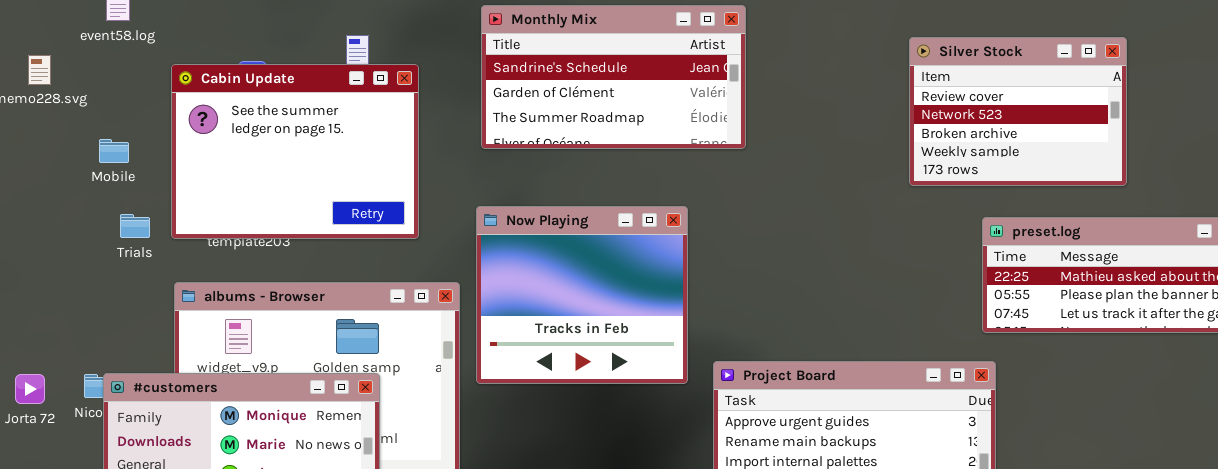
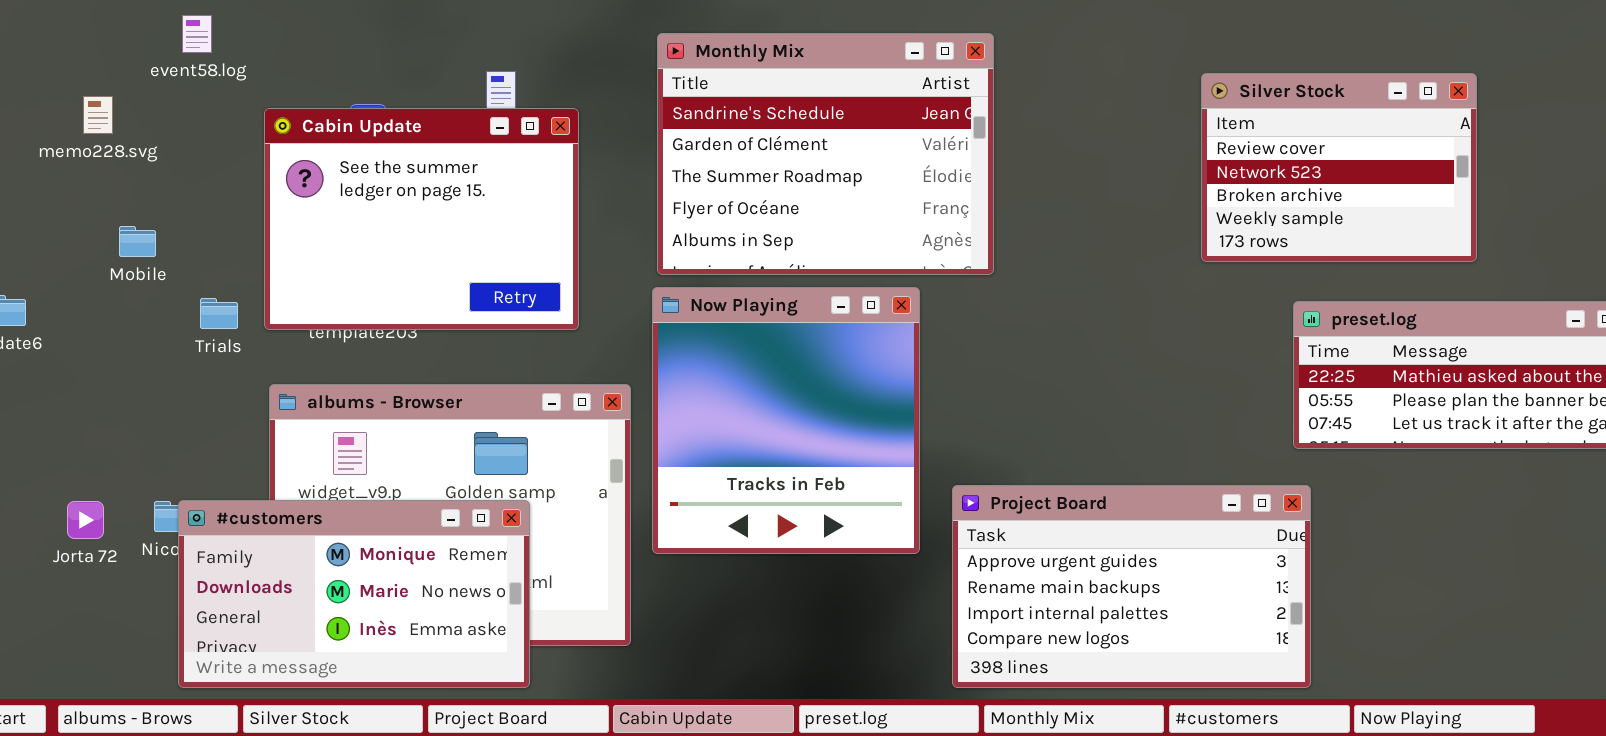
Monthly Mix: [481,5,746,149] -> [657,33,994,275], resized
Mobile: [99,139,129,163] -> [119,226,156,257], moved
Now Playing: [476,206,688,384] -> [652,287,920,554], resized

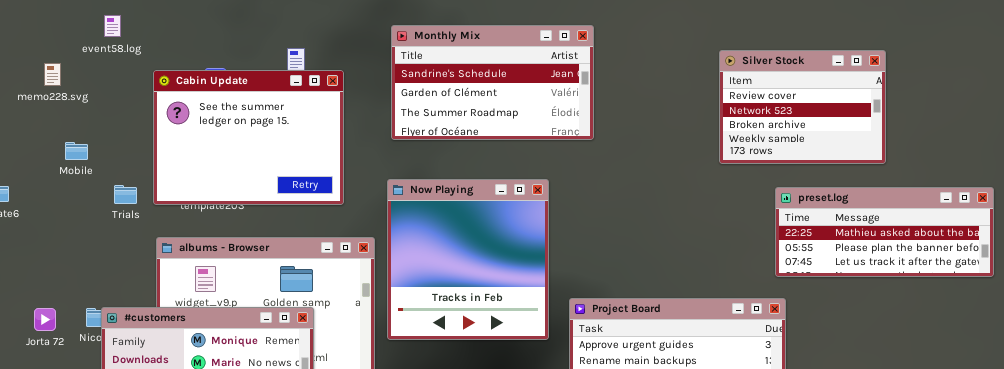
Monthly Mix: [657,33,994,275] -> [391,25,594,140], resized

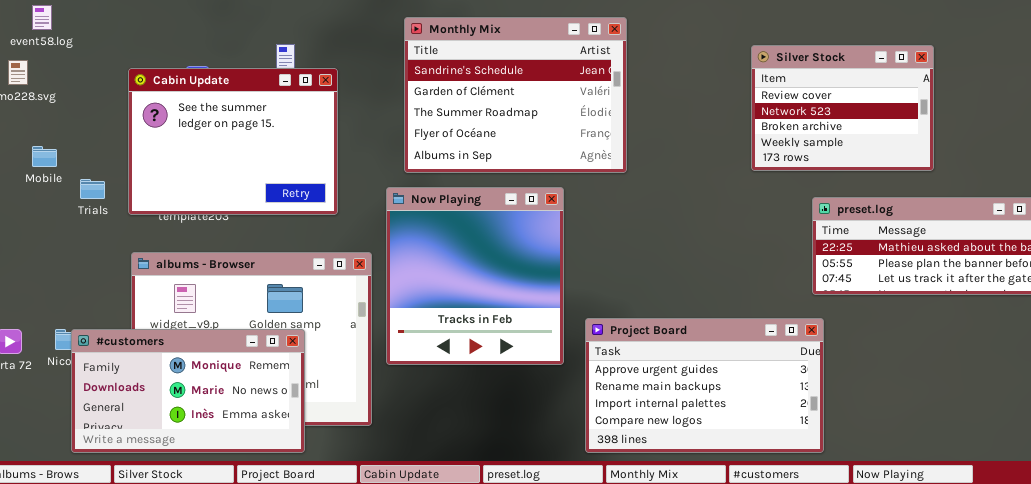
event58.log: [104,15,121,37] -> [32,5,52,30], moved
Monthly Mix: [391,25,594,140] -> [404,17,627,173], moved, resized
Trials: [114,185,137,204] -> [80,179,105,199], moved

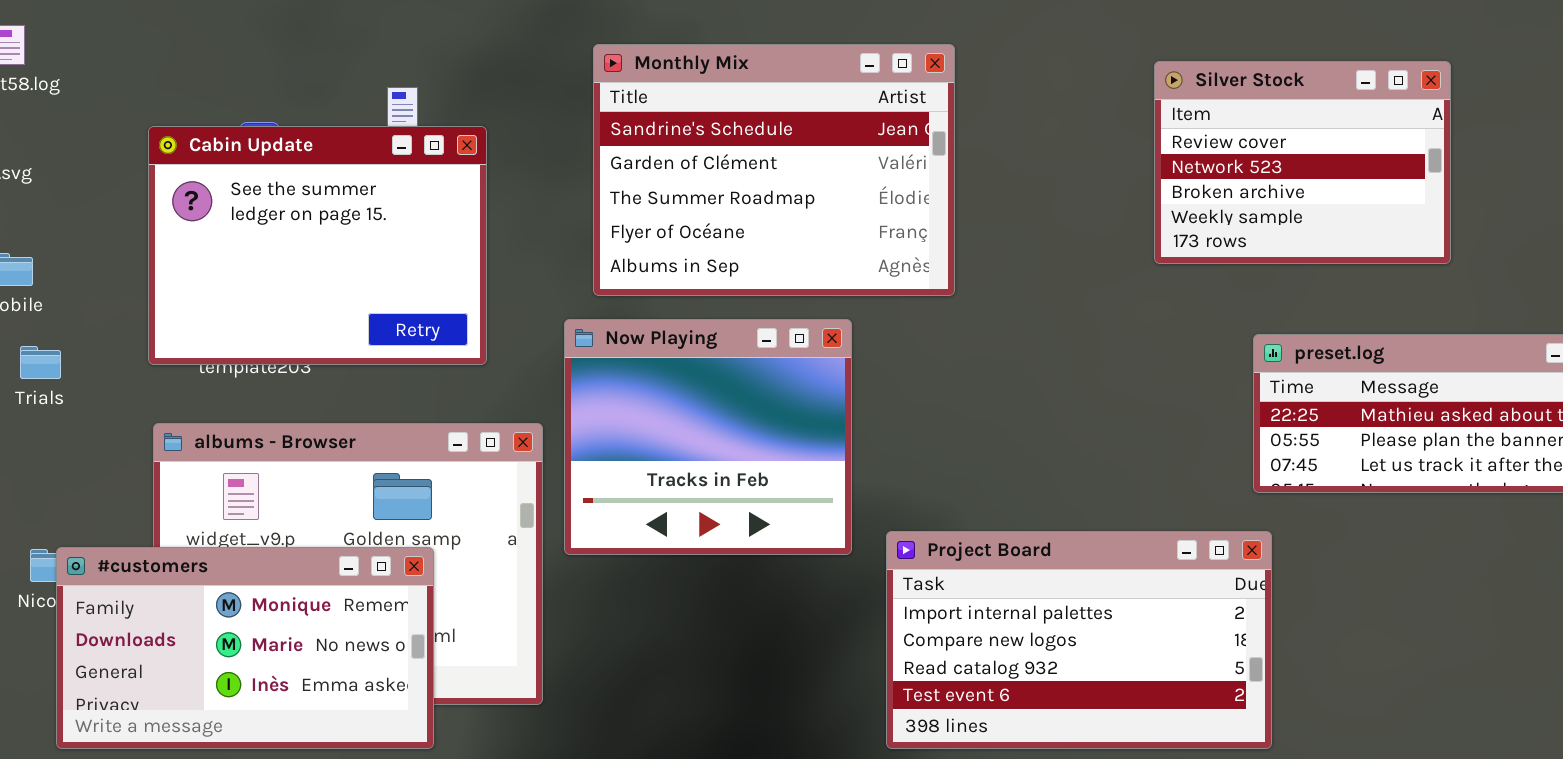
Silver Stock: [751,45,934,171] -> [1154,61,1451,264], moved
Trials: [80,179,105,199] -> [20,346,61,379], moved
Now Playing: [386,187,564,365] -> [564,319,852,555], resized
Project Board: [585,318,824,453] -> [886,531,1272,749], scrolled down 2 rows

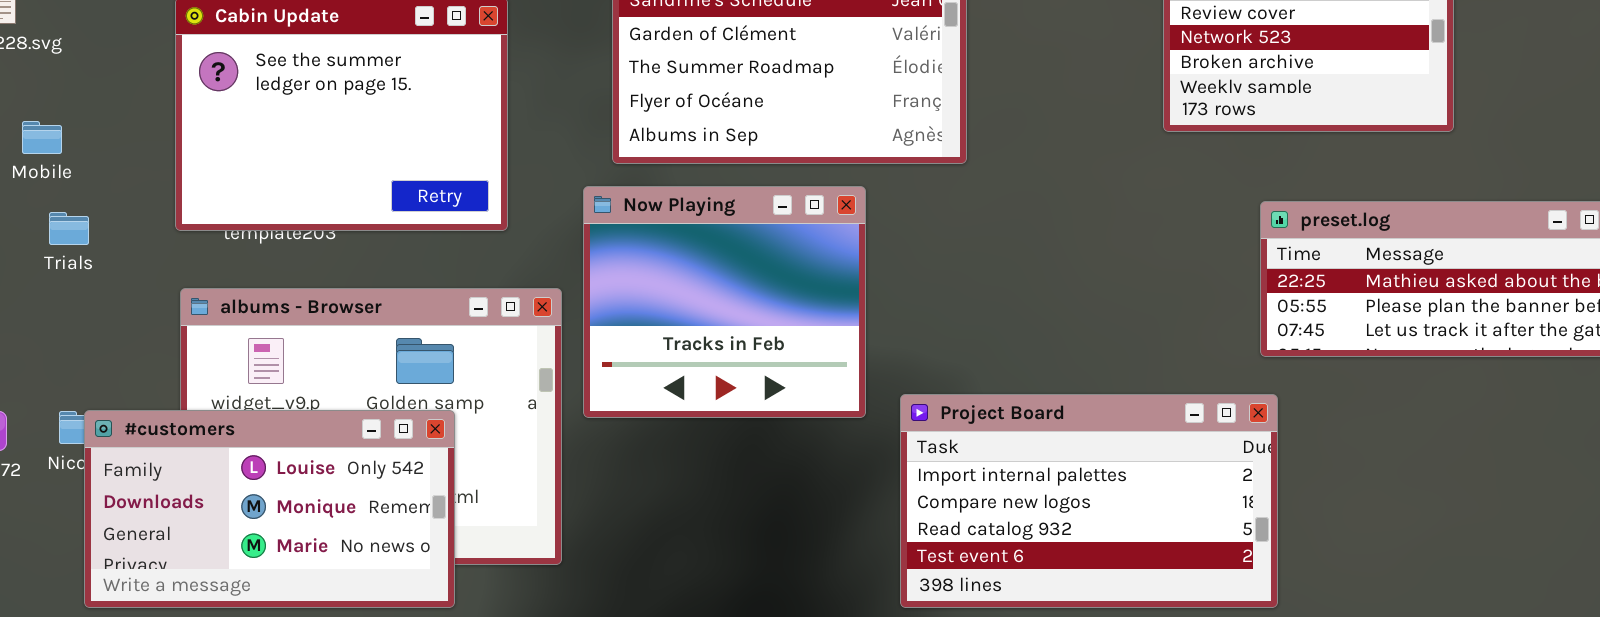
#customers: [56,547,434,749] -> [84,410,455,608], scrolled up 1 row

